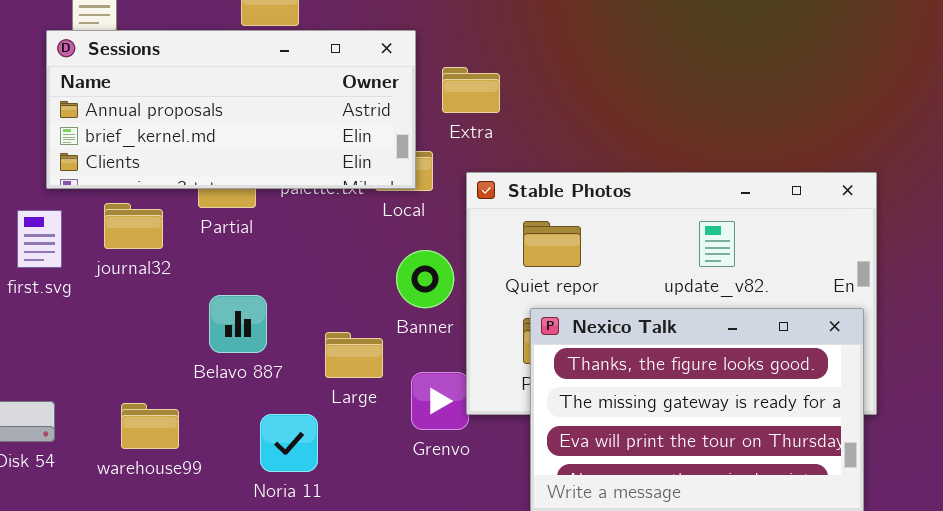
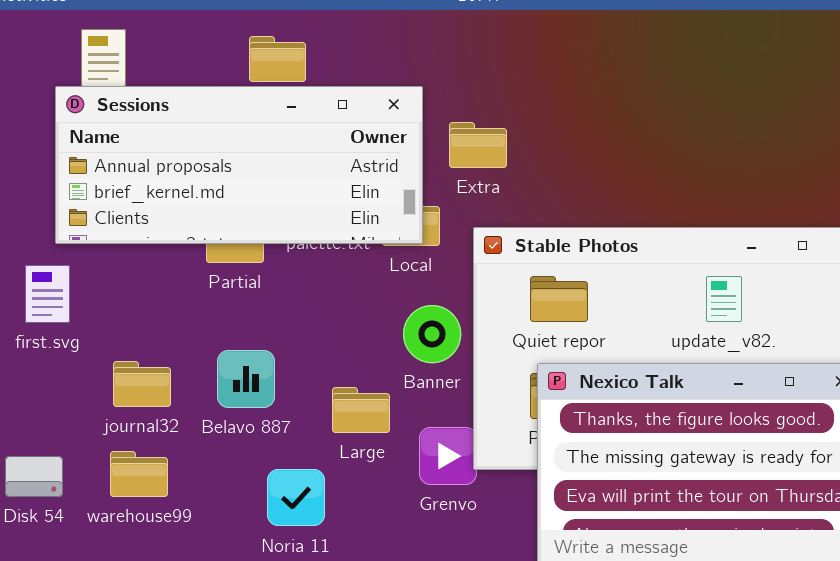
journal32: [104,203,163,249] -> [113,361,171,407], moved
warehouse99: [121,403,179,449] -> [110,451,168,497], moved

